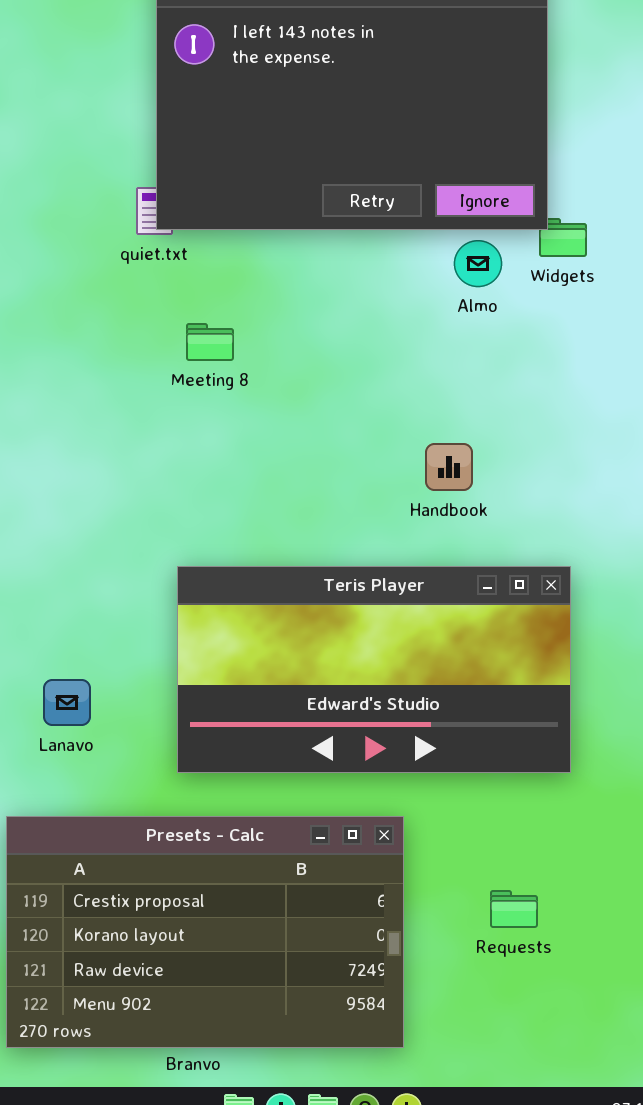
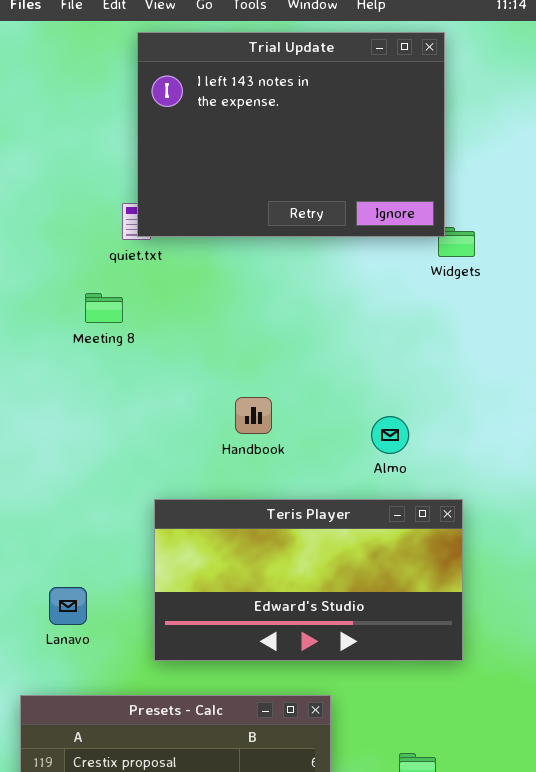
Almo: [454,240,502,287] -> [371,416,409,454], moved
Meeting 8: [186,323,234,361] -> [85,293,123,323], moved
Handbook: [425,443,473,491] -> [235,397,272,434], moved

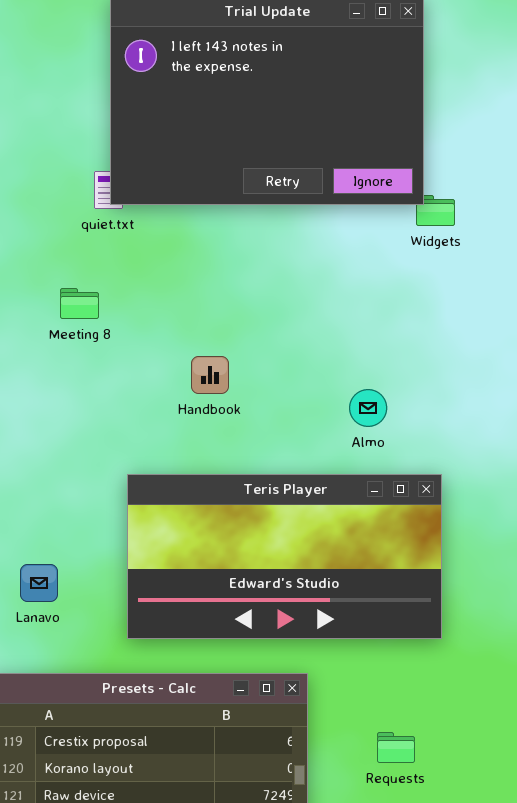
Meeting 8: [85,293,123,323] -> [60,288,99,319], moved
Handbook: [235,397,272,434] -> [191,356,229,394], moved

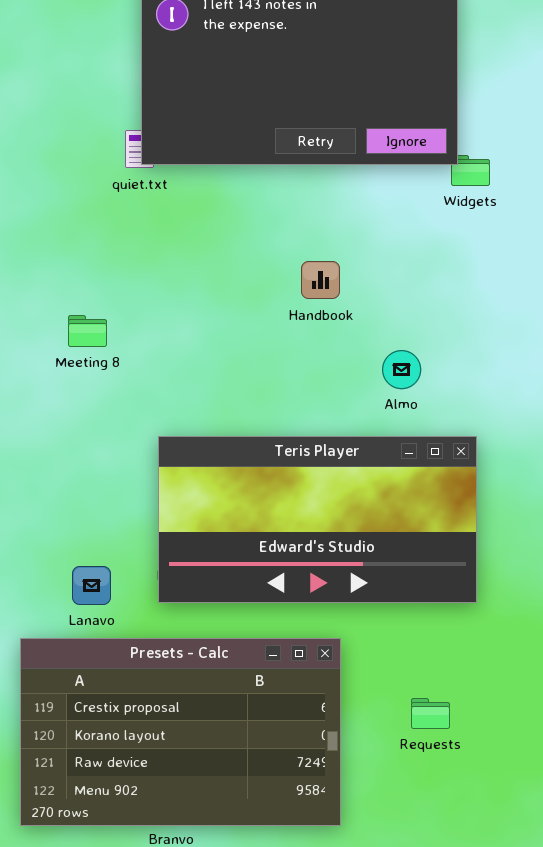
Meeting 8: [60,288,99,319] -> [68,315,107,347], moved
Handbook: [191,356,229,394] -> [301,261,340,299], moved
Lanavo: [20,564,58,602] -> [72,566,111,605], moved

